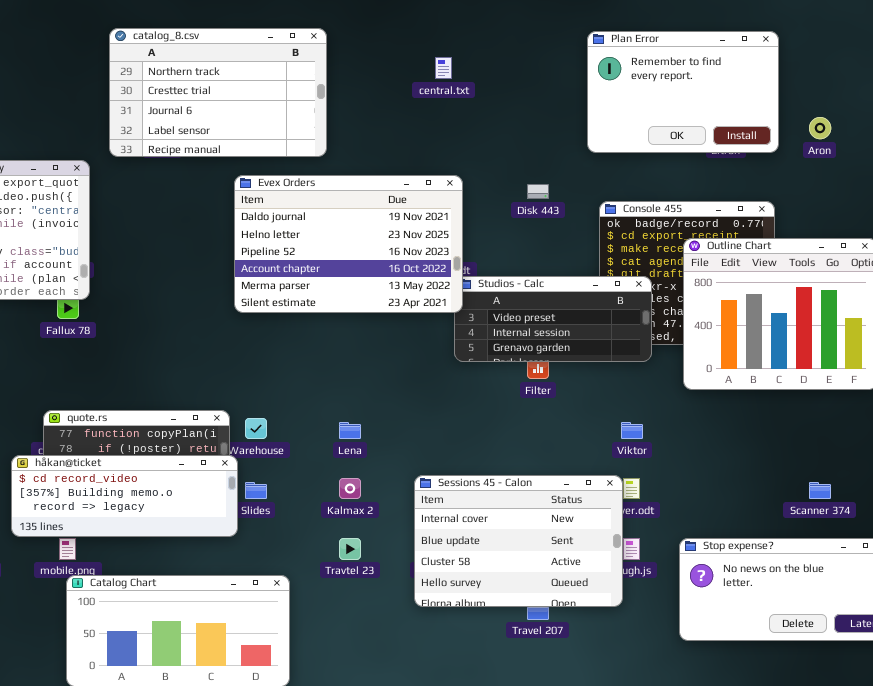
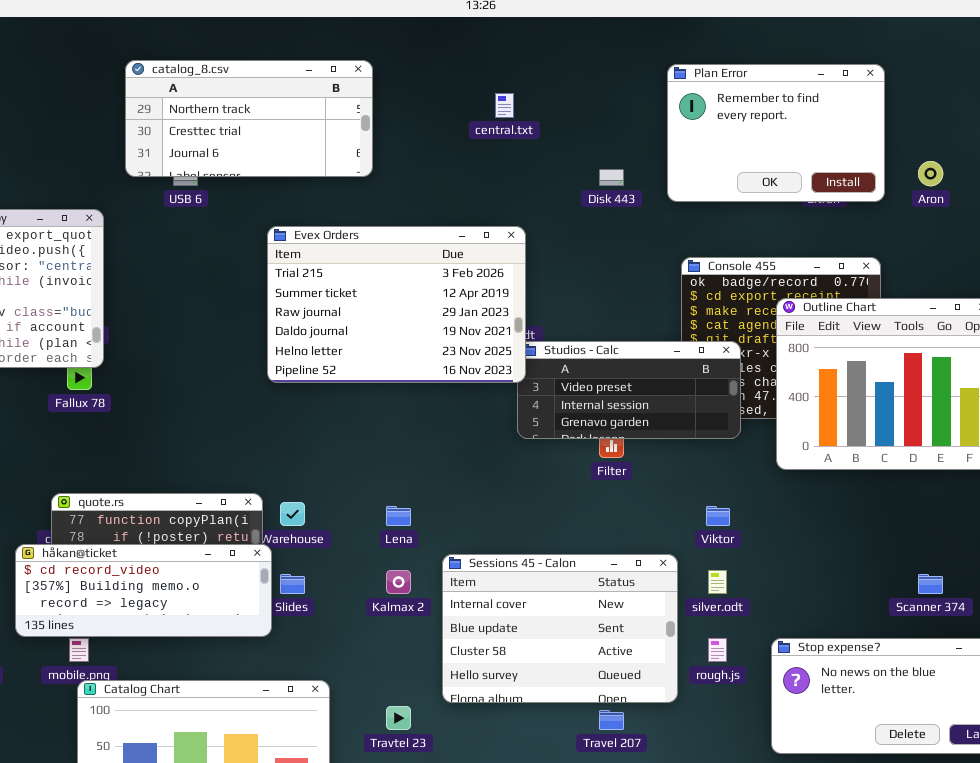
catalog_8.csv: [109,28,327,157] -> [125,60,373,177], resized
Evex Orders: [234,175,463,313] -> [267,226,526,383], scrolled up 3 rows
Disk 443: [527,184,549,199] -> [599,169,624,186], moved
Sessions 45 - Calon: [414,475,623,607] -> [442,554,678,703], moved
Travtel 23: [339,538,361,560] -> [386,706,411,730], moved

